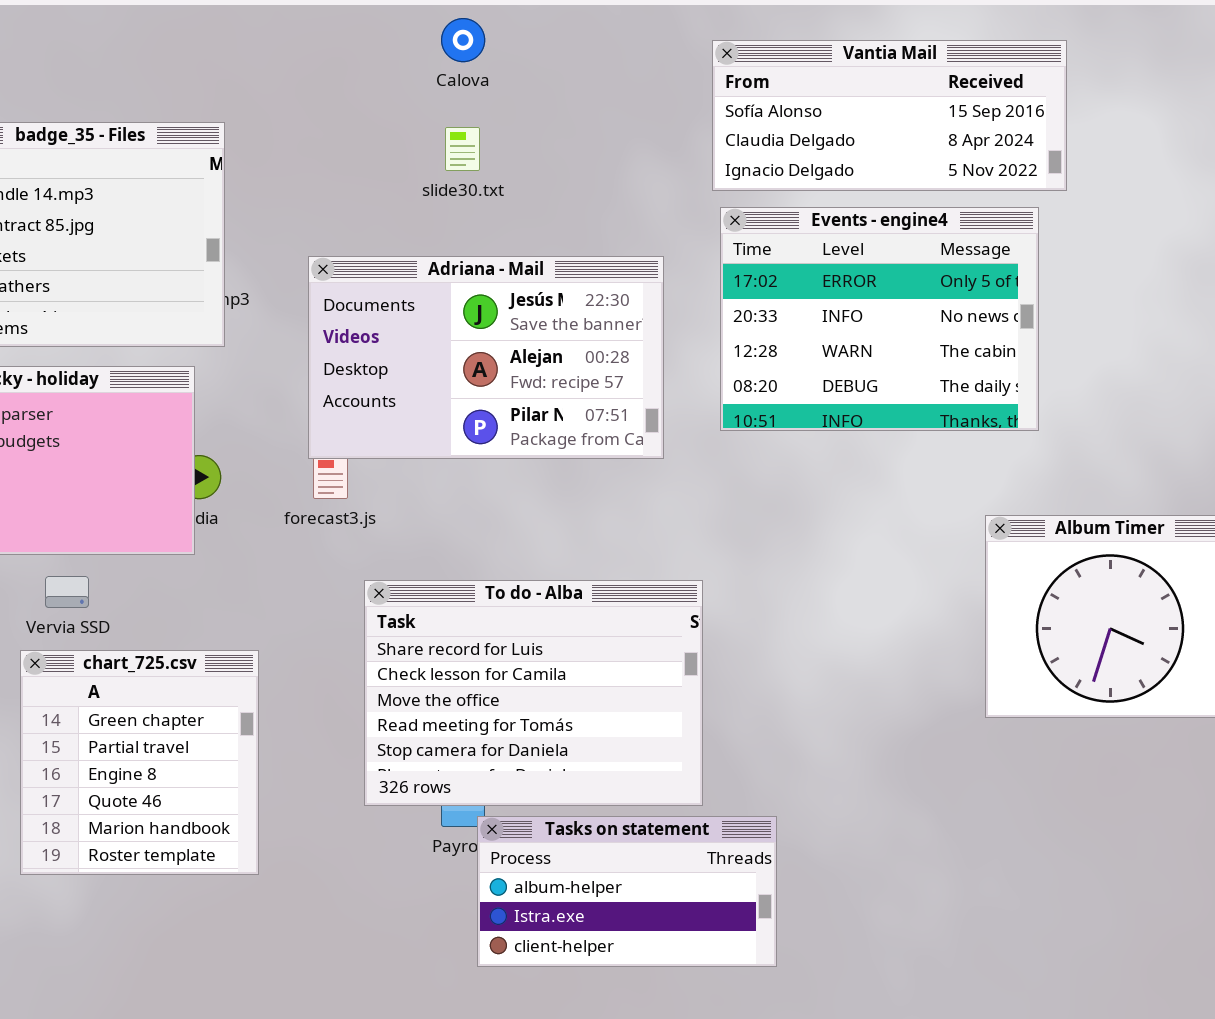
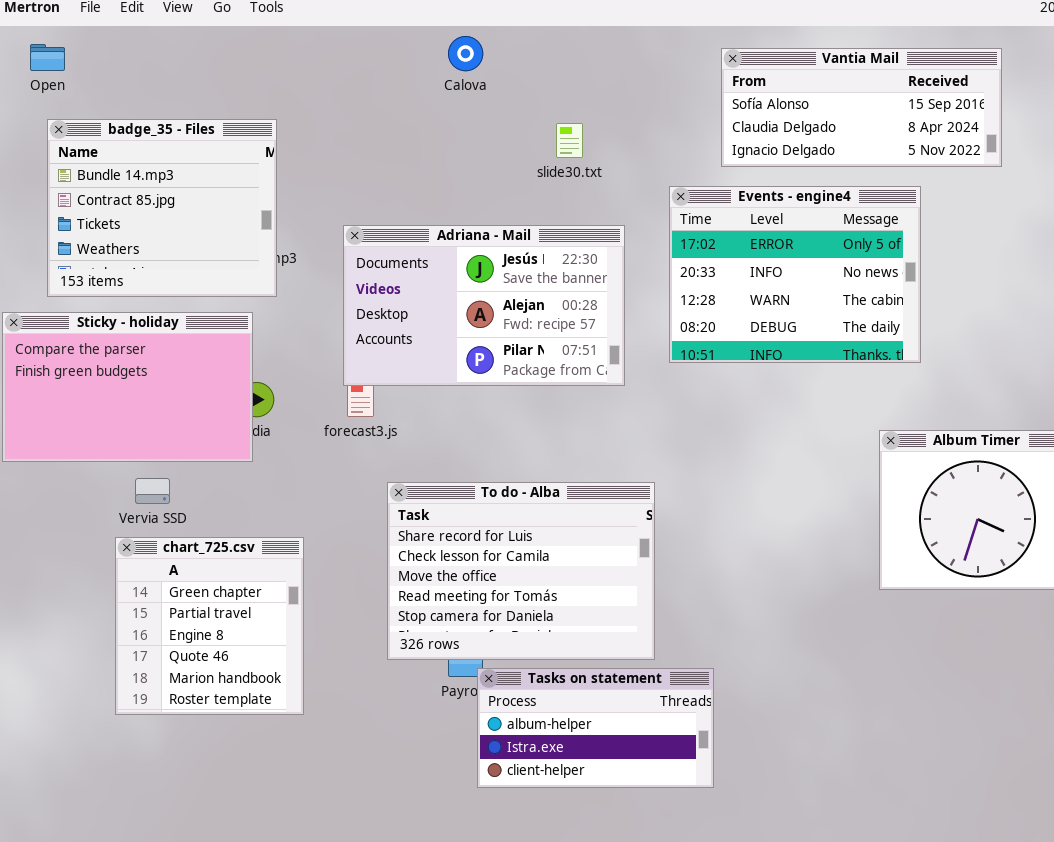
Vantia Mail: [712,40,1067,191] -> [721,48,1002,167], moved
slide30.txt: [445,127,480,171] -> [556,123,583,158], moved

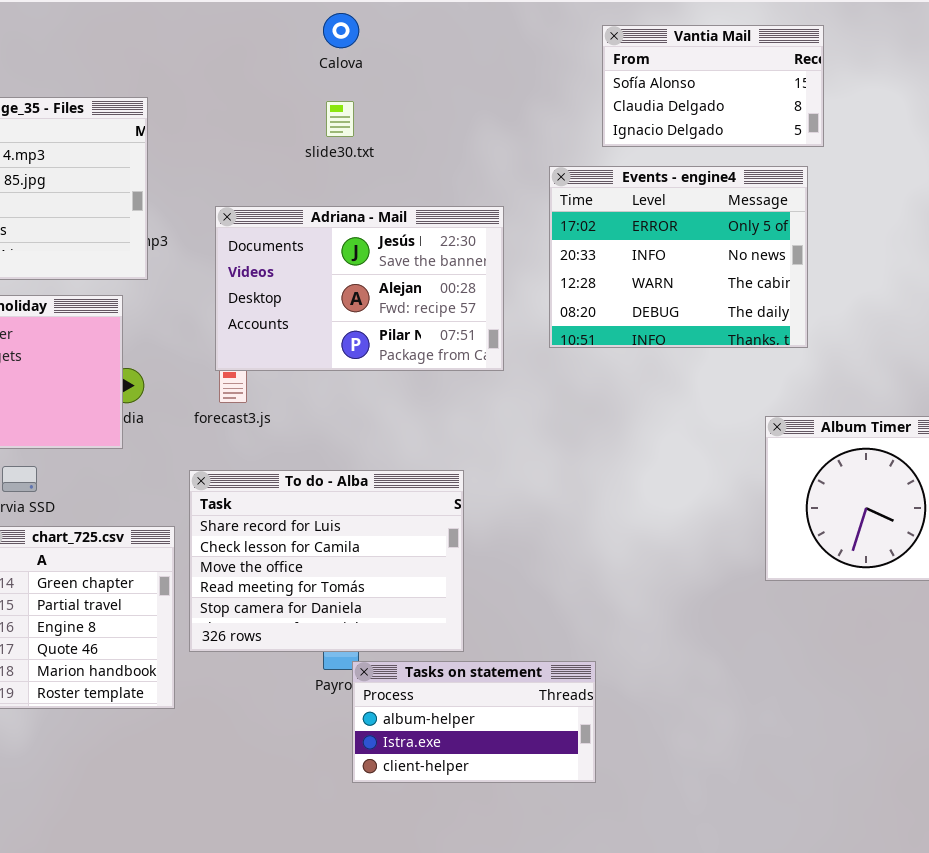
Vantia Mail: [721,48,1002,167] -> [602,25,824,147], resized
slide30.txt: [556,123,583,158] -> [326,101,354,137], moved
To do - Alba: [387,482,655,660] -> [189,470,464,652], moved

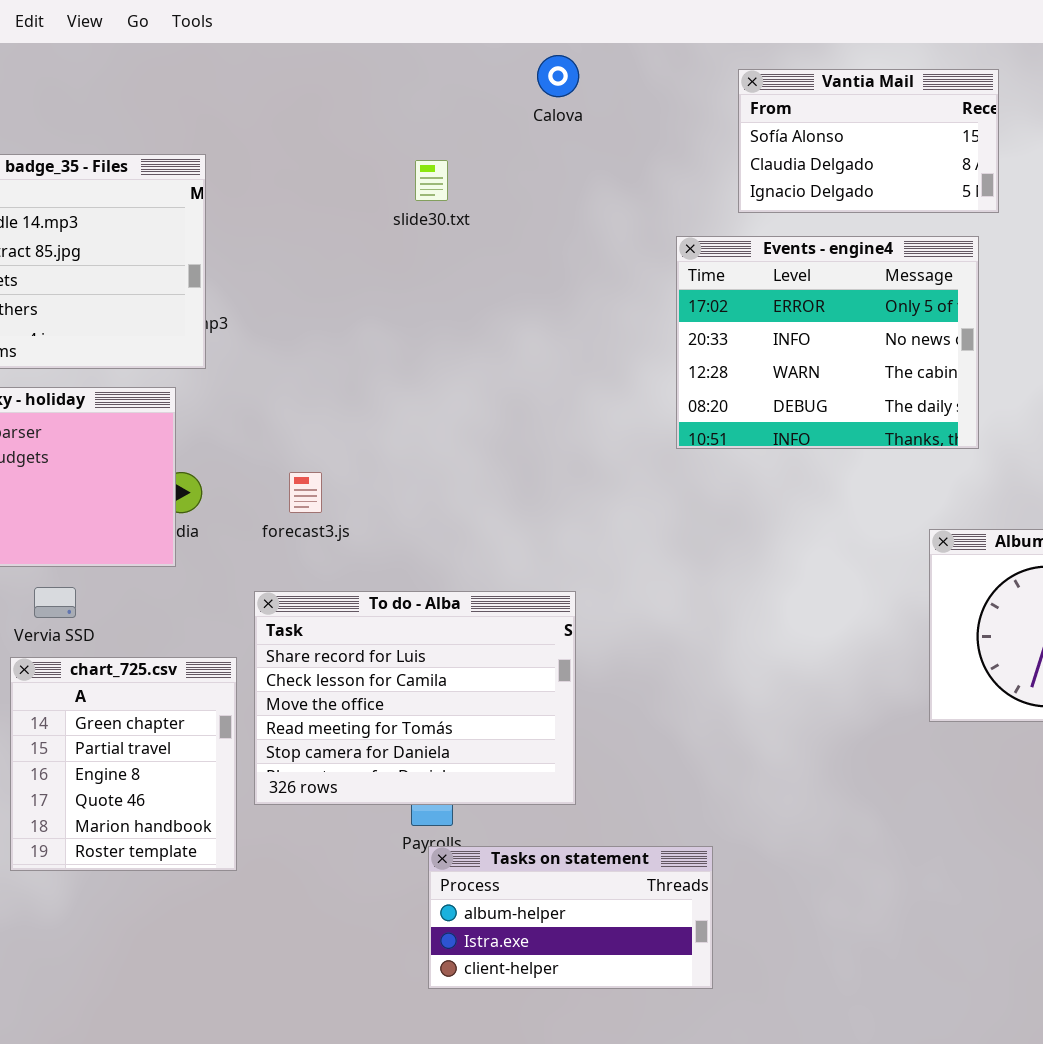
Calova: [323,13,359,48] -> [537,55,579,97], moved
Adriana - Mail: [215,206,504,371] -> none, closed
Tasks on statement: [352,661,596,783] -> [428,846,713,989], moved

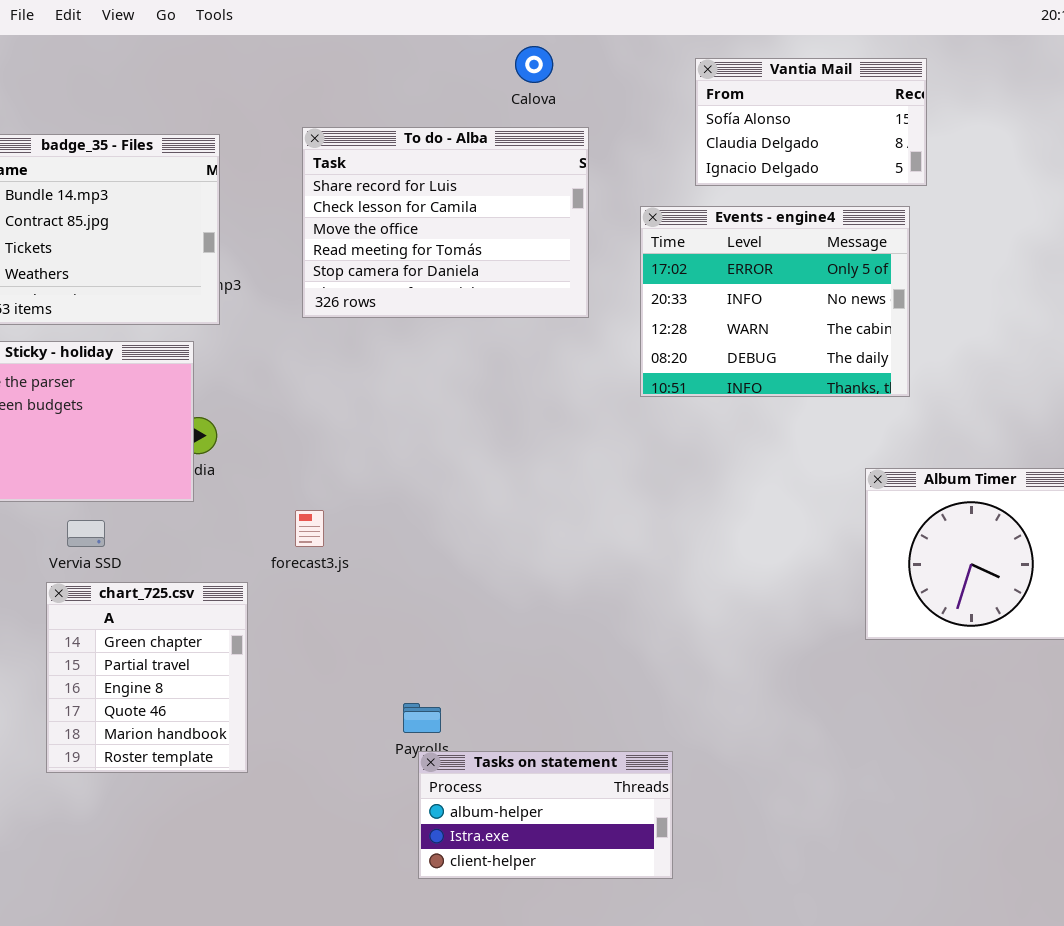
forecast3.js: [289,472,322,513] -> [295,510,324,547], moved
To do - Alba: [254,591,576,805] -> [302,127,589,318], moved

